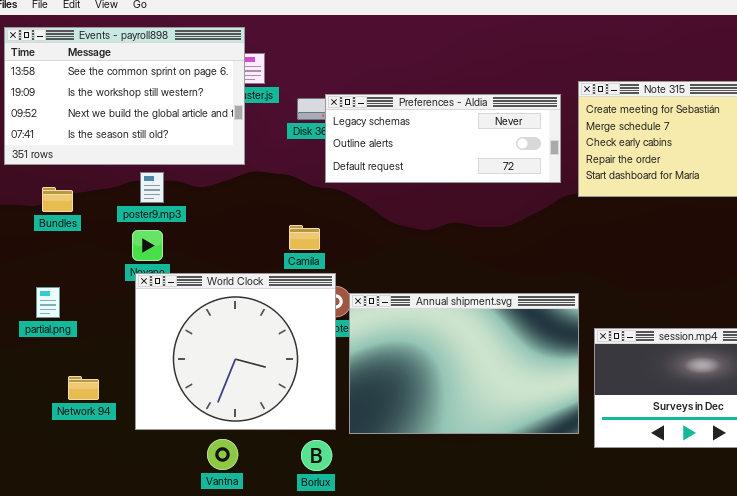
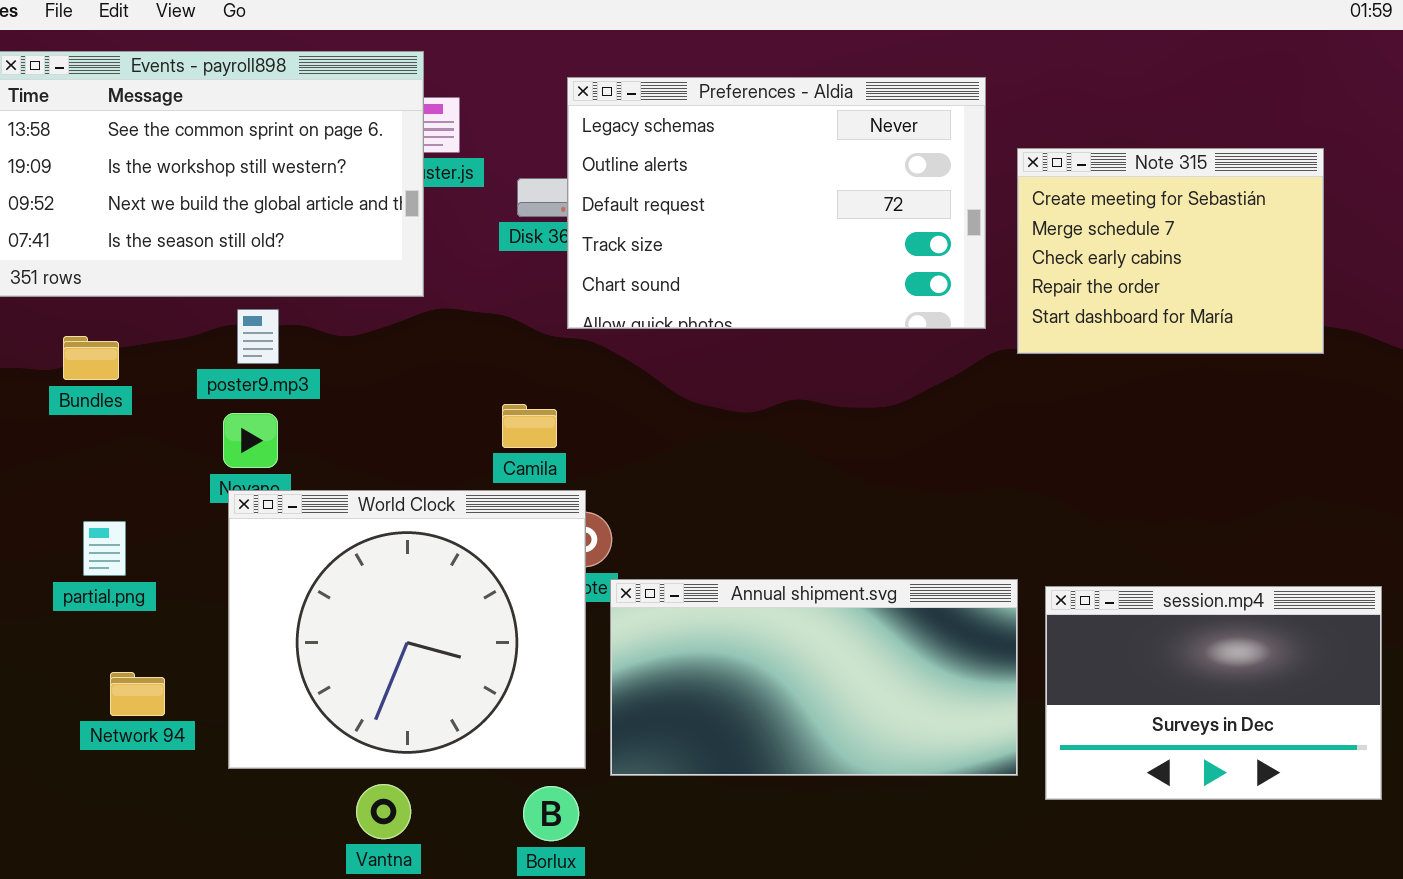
Preferences - Aldia: [325,94,561,183] -> [567,77,986,329], resized
partial.png: [36,287,60,318] -> [83,521,126,576], moved
Annual shipment.svg: [349,293,579,434] -> [610,579,1018,776], resized

